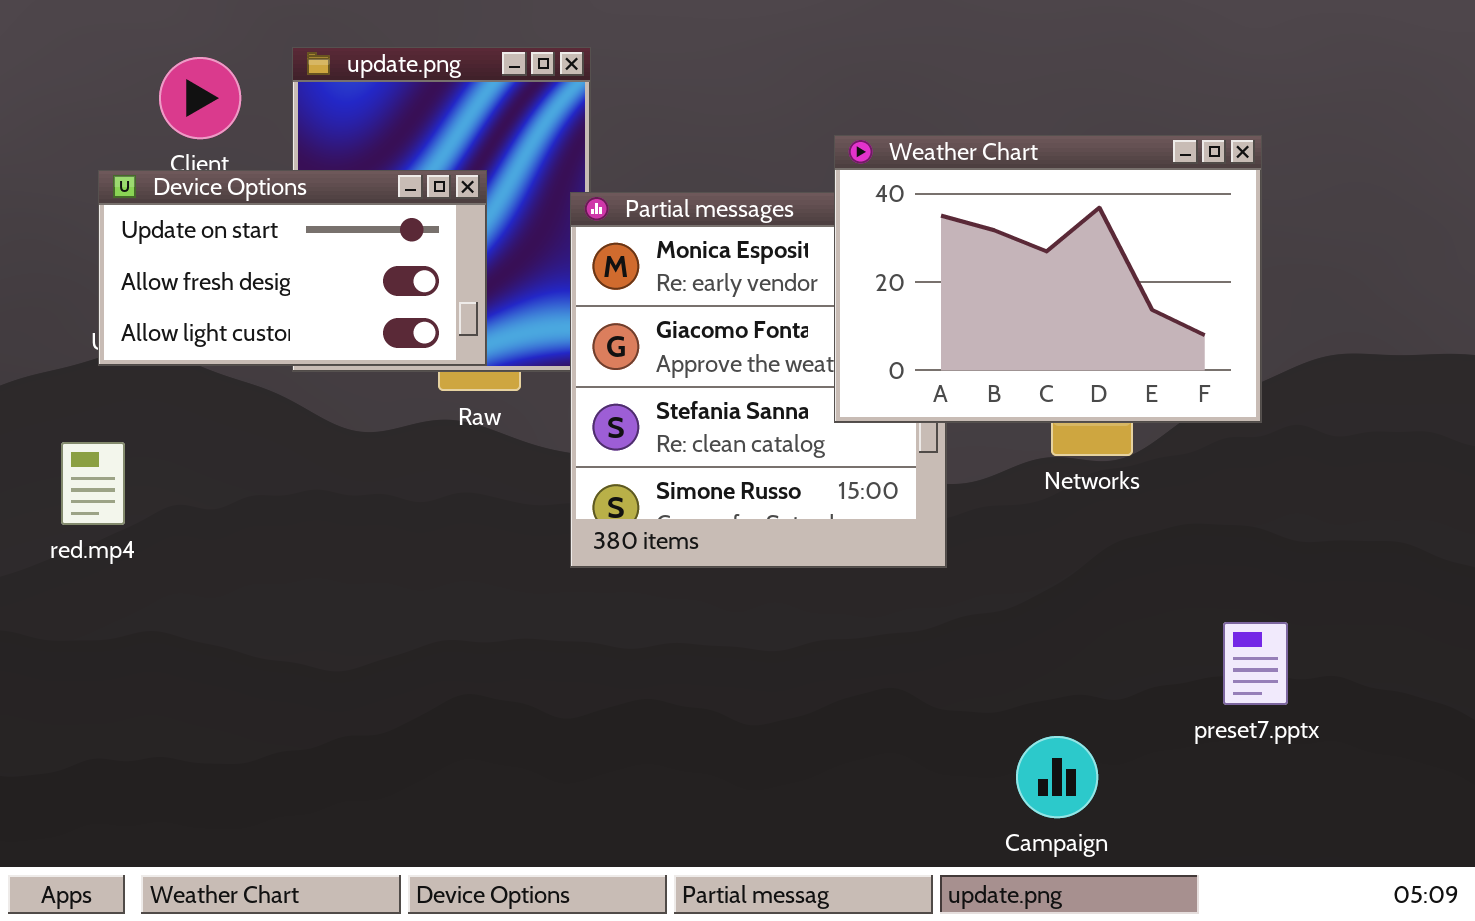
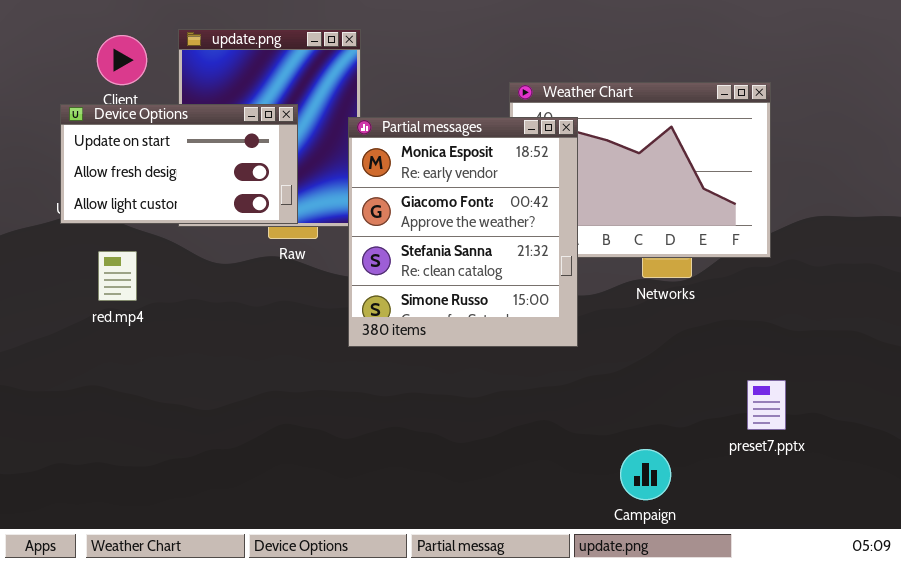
Partial messages: [570,192,947,568] -> [348,117,578,347], raised
red.mp4: [61,442,125,525] -> [98,251,137,301], moved

